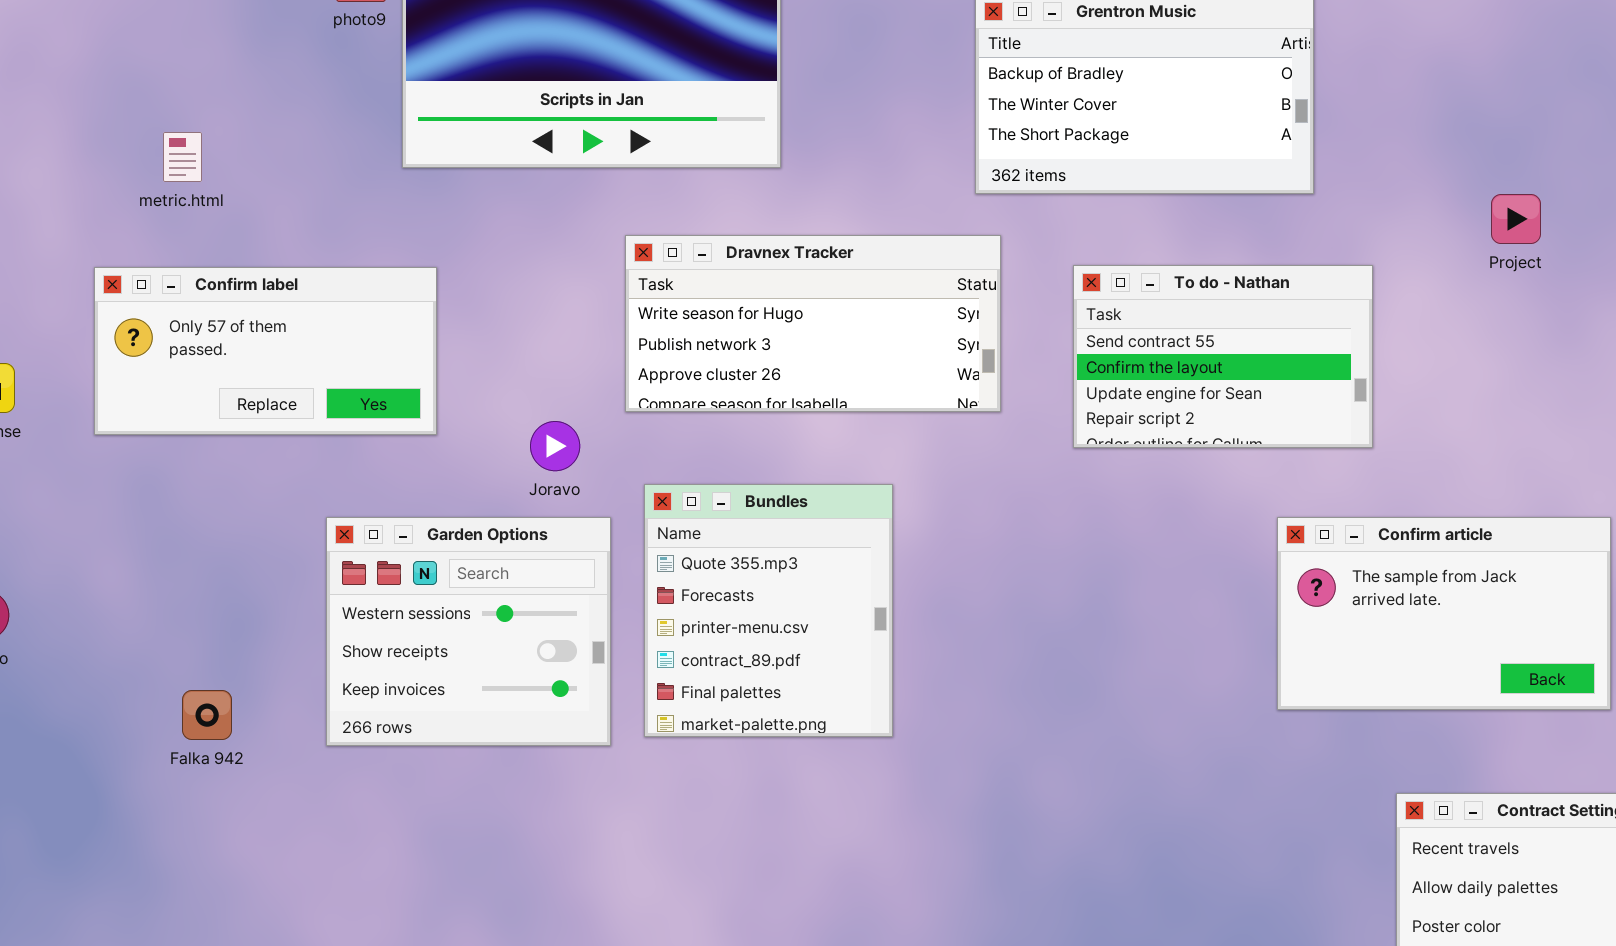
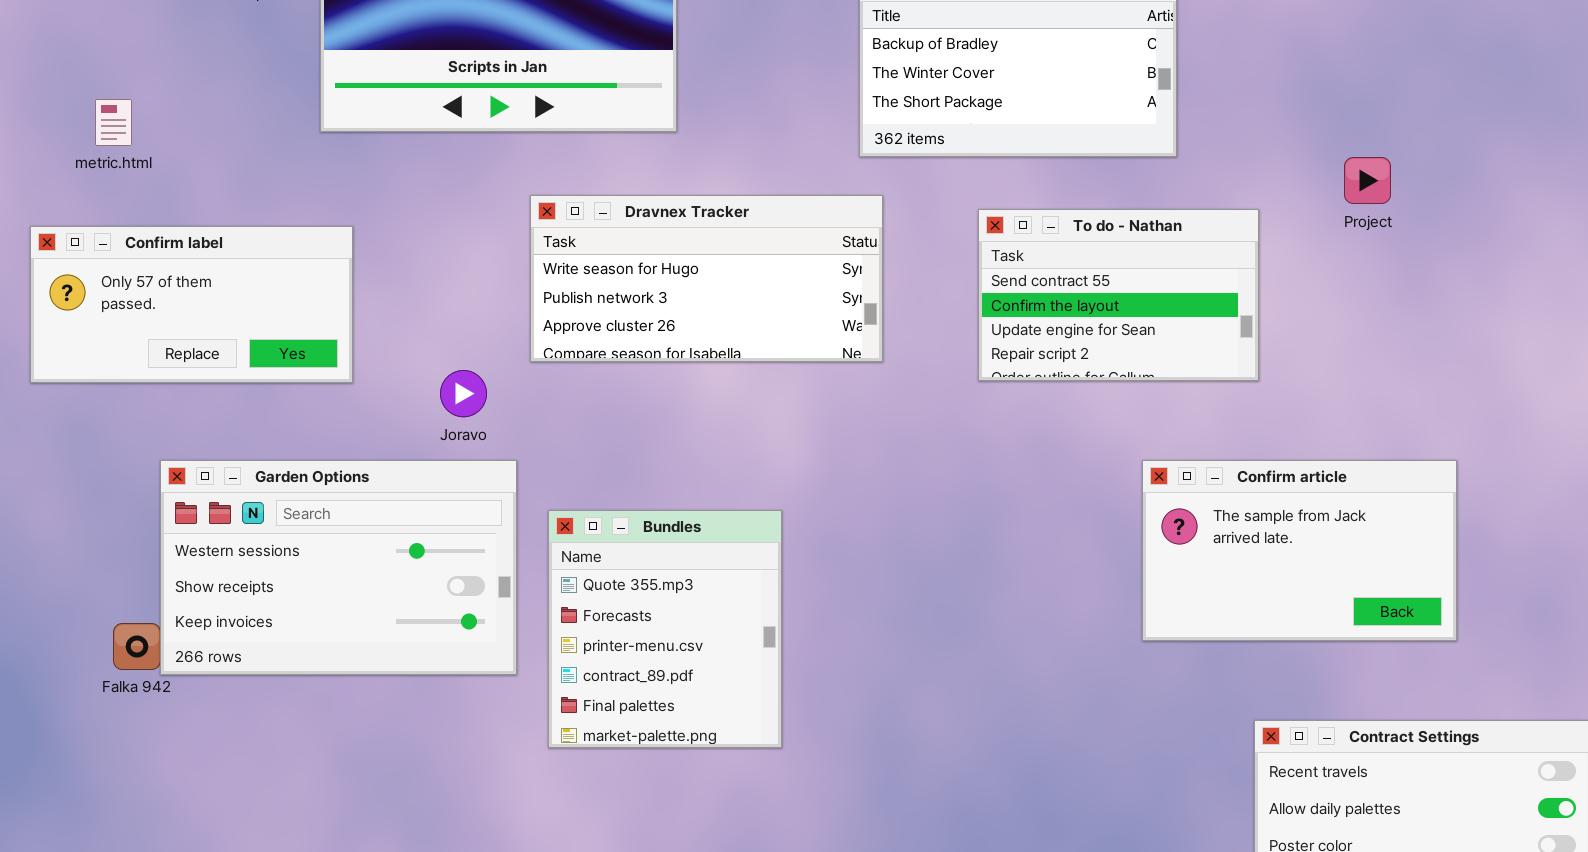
To do - Nathan: [1073,265,1373,448] -> [978,209,1259,381], moved
Bundles: [644,484,893,737] -> [548,510,782,748], moved
Garden Options: [326,517,611,746] -> [160,460,517,675], resized

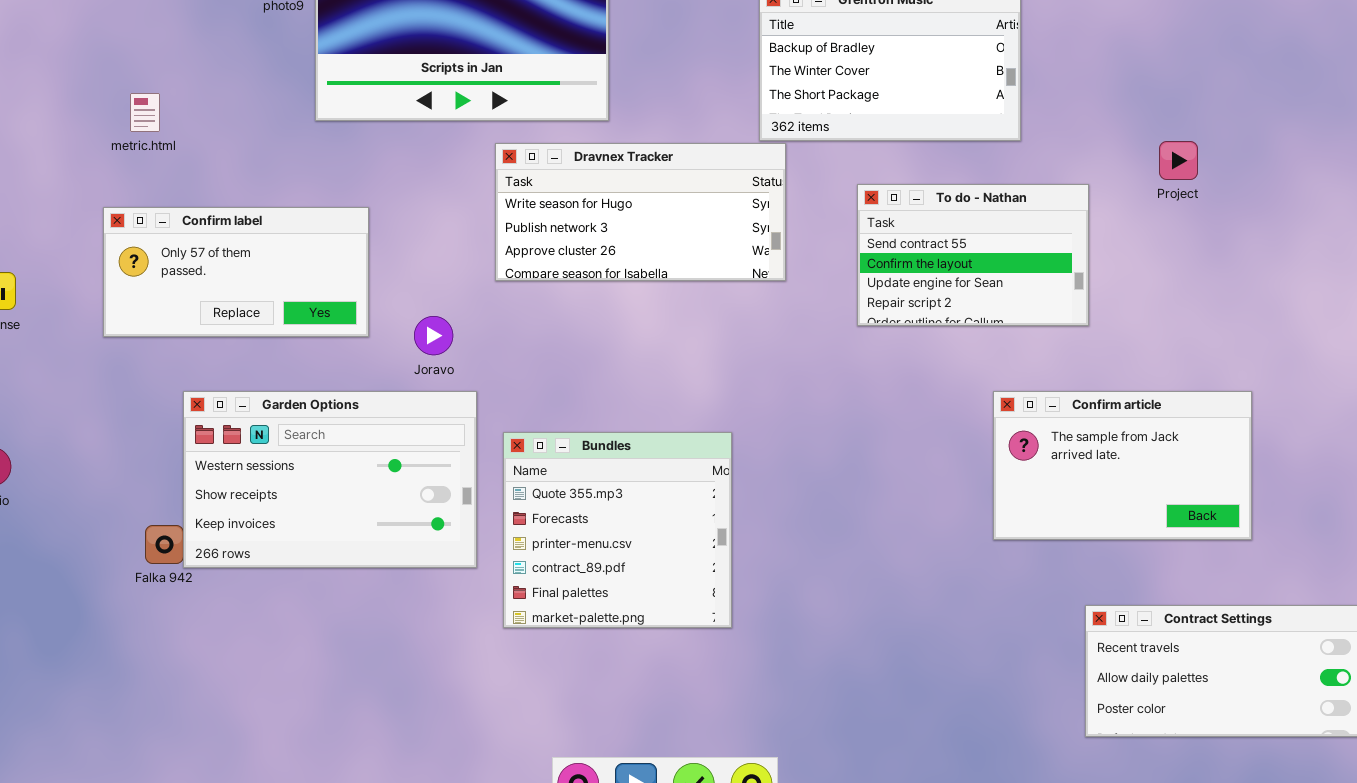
Dravnex Tracker: [530,195,883,362] -> [495,143,786,281], moved
Confirm label: [30,226,353,383] -> [103,207,369,337], moved
Bundles: [548,510,782,748] -> [503,432,732,628], resized

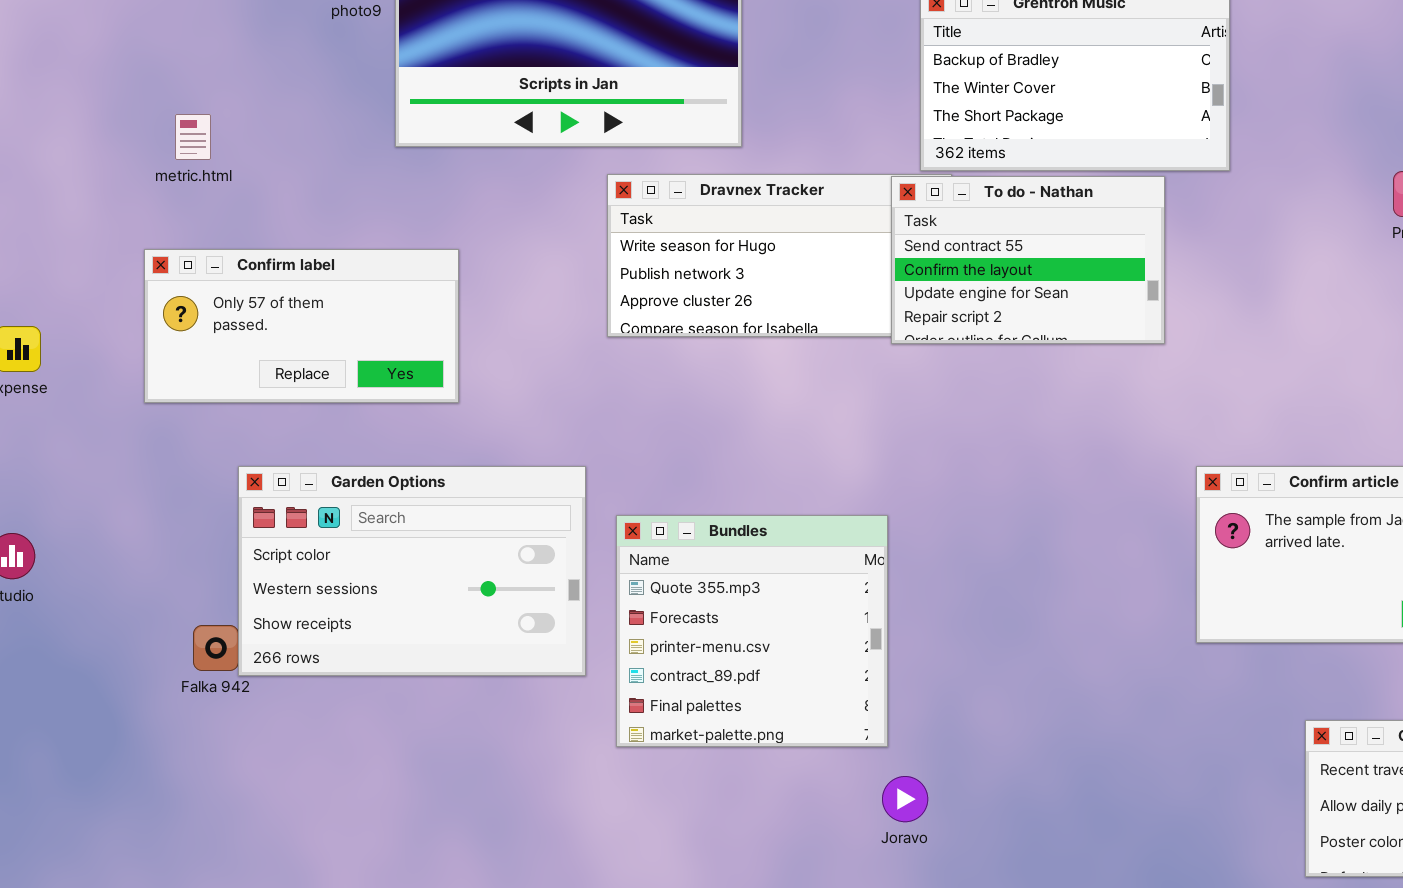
To do - Nathan: [857,184,1089,326] -> [891,176,1165,344], moved
Joravo: [414,316,453,355] -> [882,776,928,822], moved
Garden Options: [183,391,477,568] -> [238,466,586,676], scrolled up 1 row

